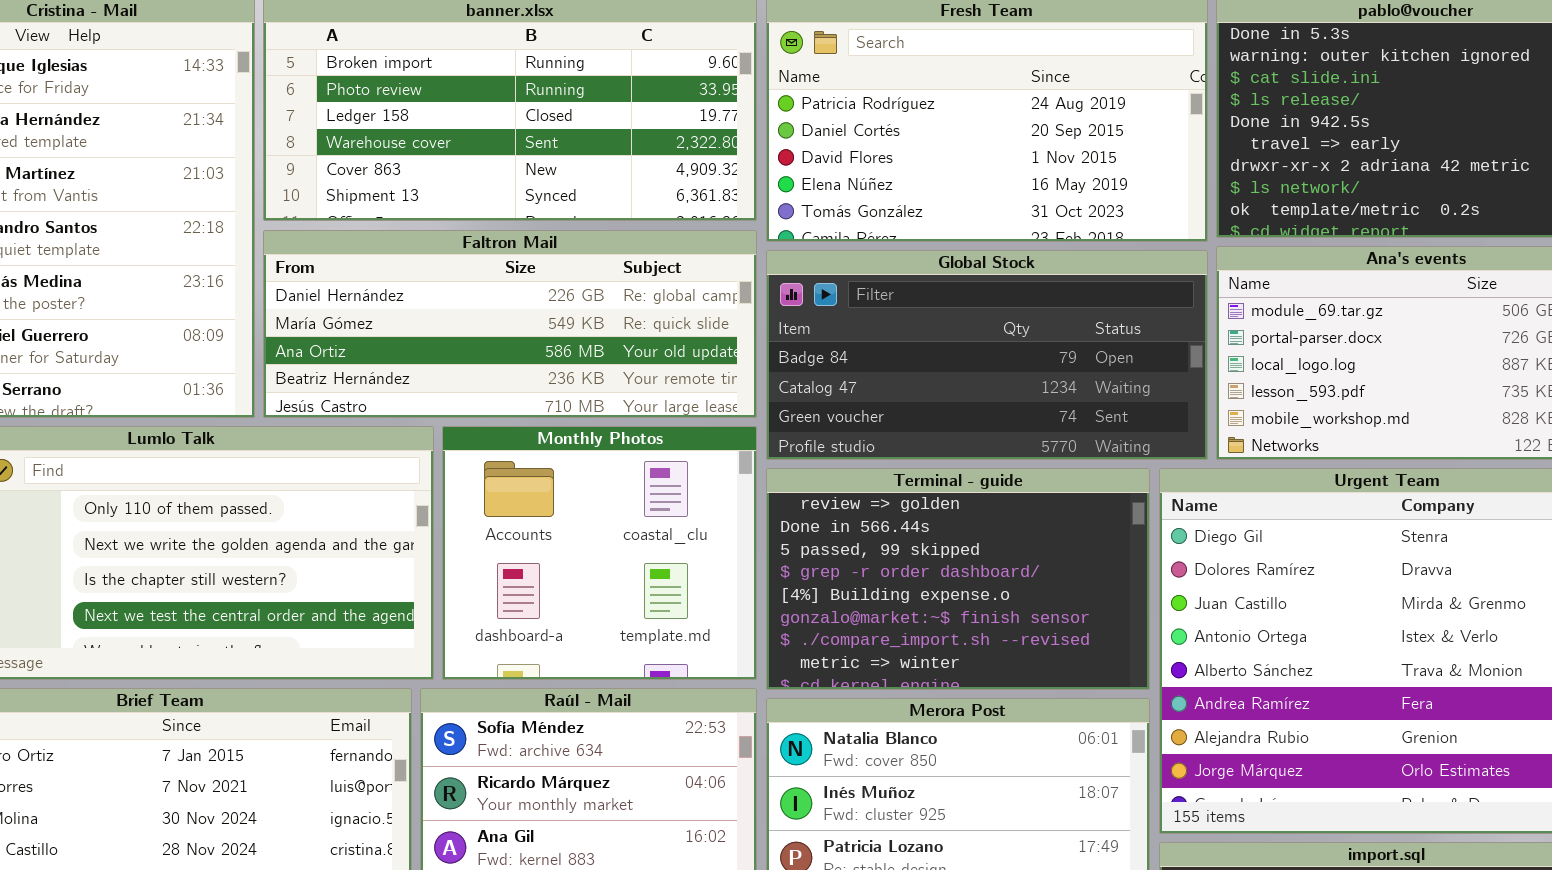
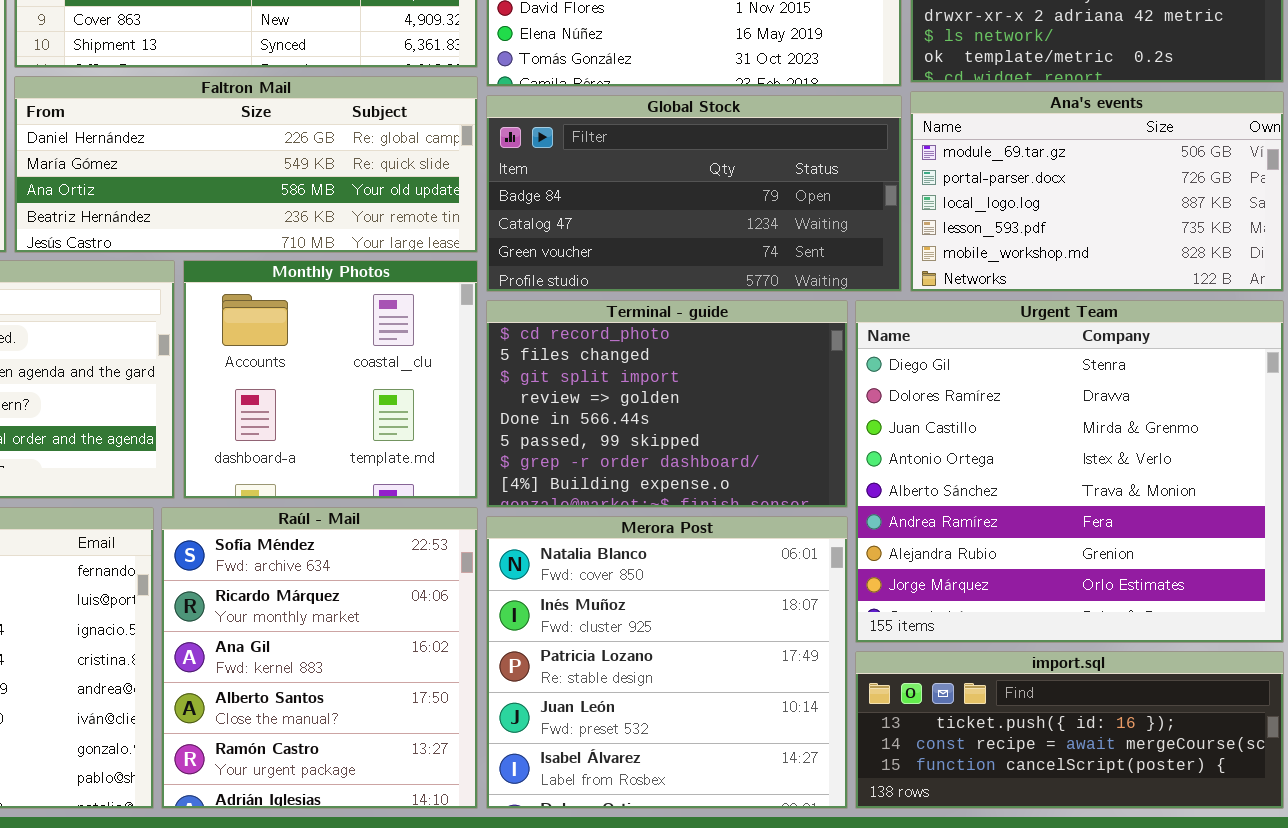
Terminal - guide: [766,468,1150,690] -> [486,300,848,508], scrolled up 3 rows

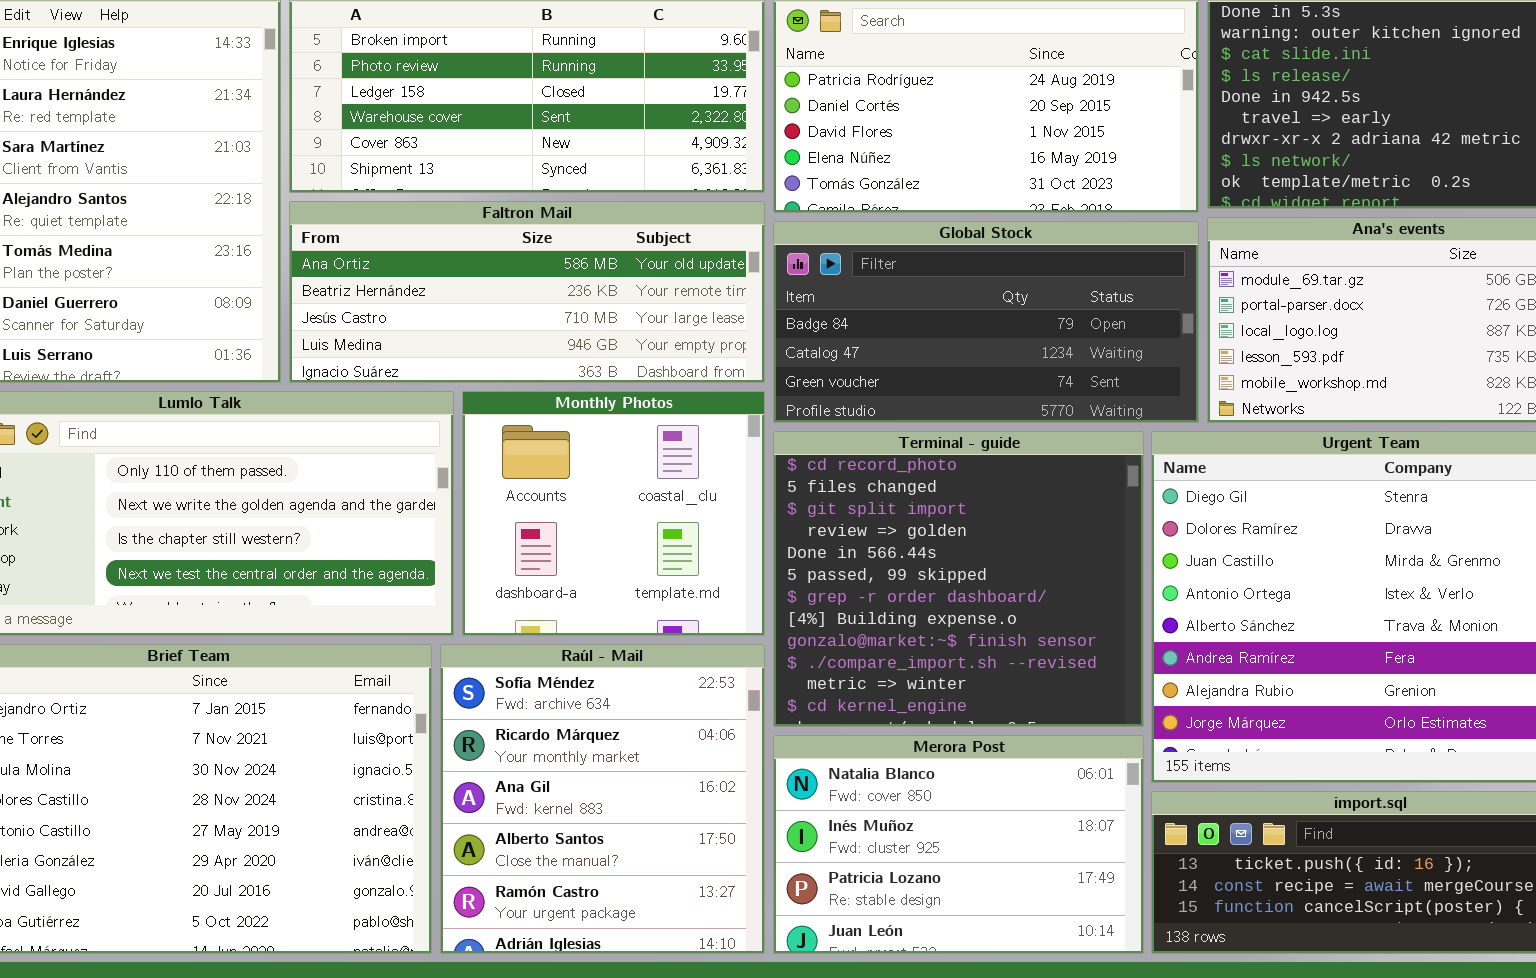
Faltron Mail: [14,76,478,253] -> [289,201,765,383], scrolled down 2 rows
Terminal - guide: [486,300,848,508] -> [773,431,1144,727], resized
Merora Post: [486,516,848,809] -> [773,735,1144,954], resized

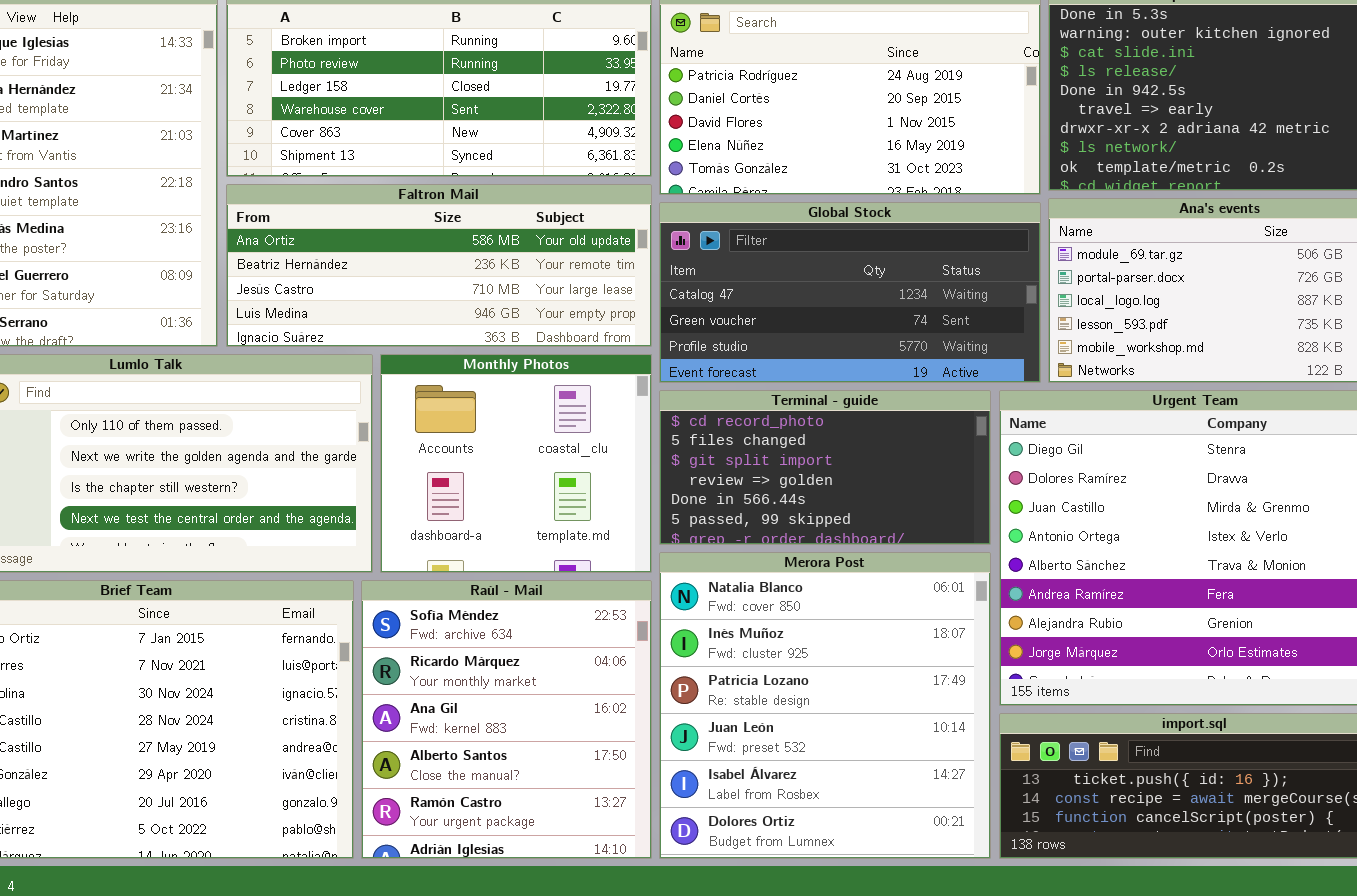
Global Stock: [773,221,1199,423] -> [659,202,1041,383], scrolled down 1 row
Terminal - guide: [773,431,1144,727] -> [659,390,991,545], resized
Merora Post: [773,735,1144,954] -> [659,552,991,859], resized

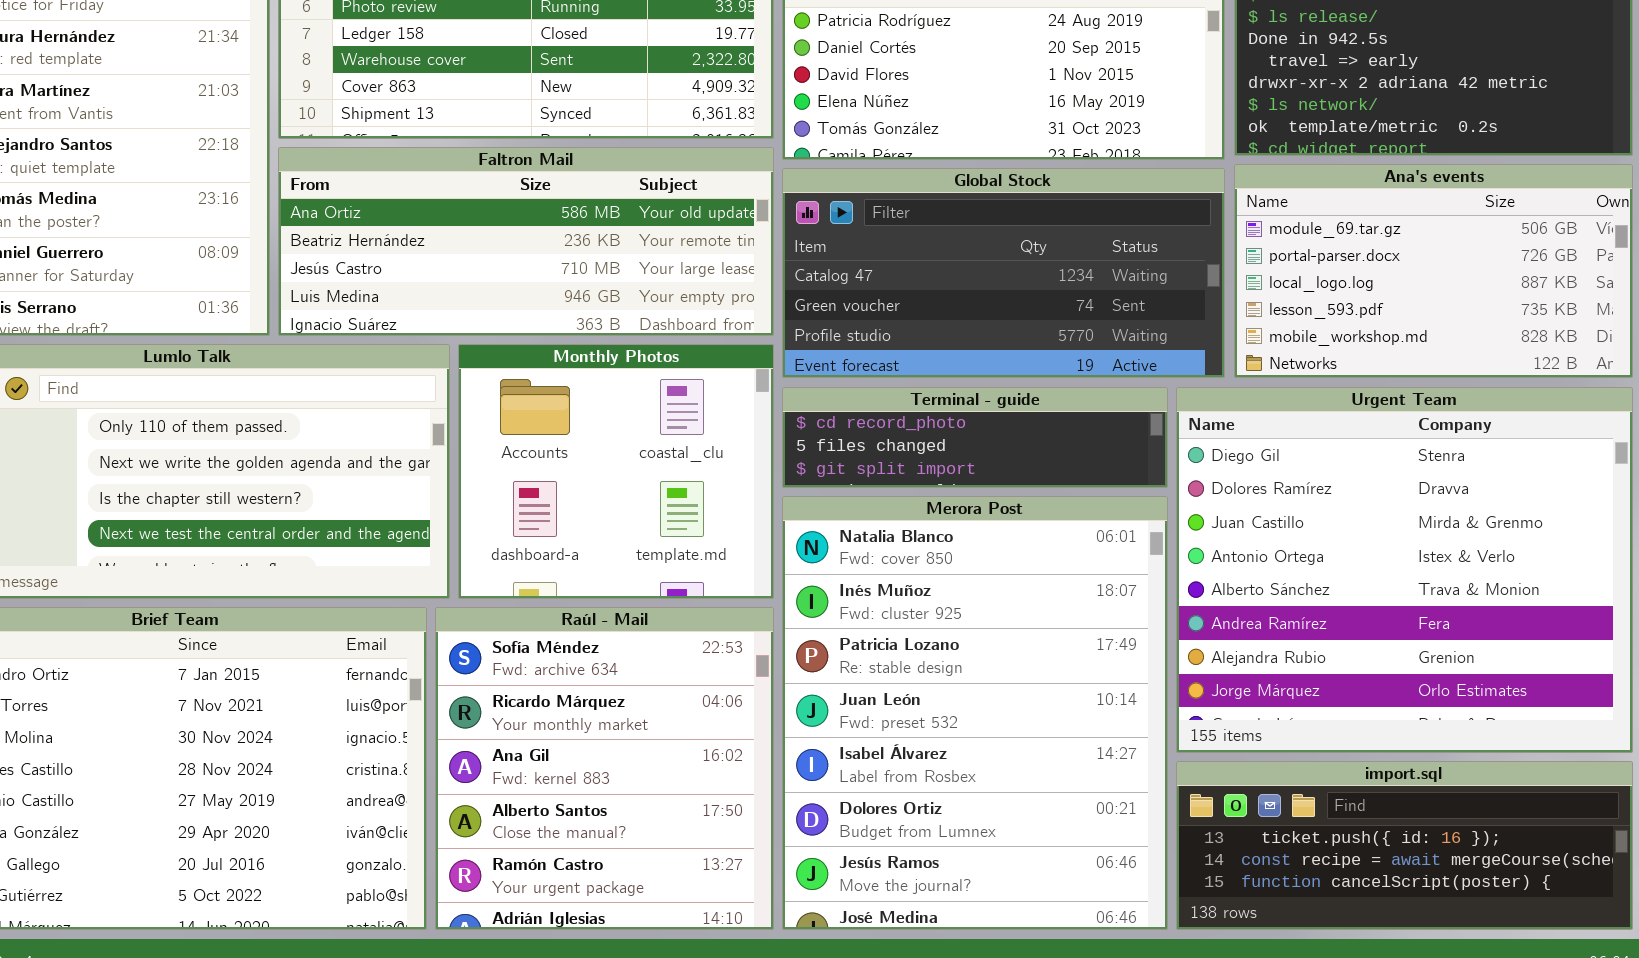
Terminal - guide: [659,390,991,545] -> [782,387,1168,488], resized
Merora Post: [659,552,991,859] -> [782,496,1168,930], resized

